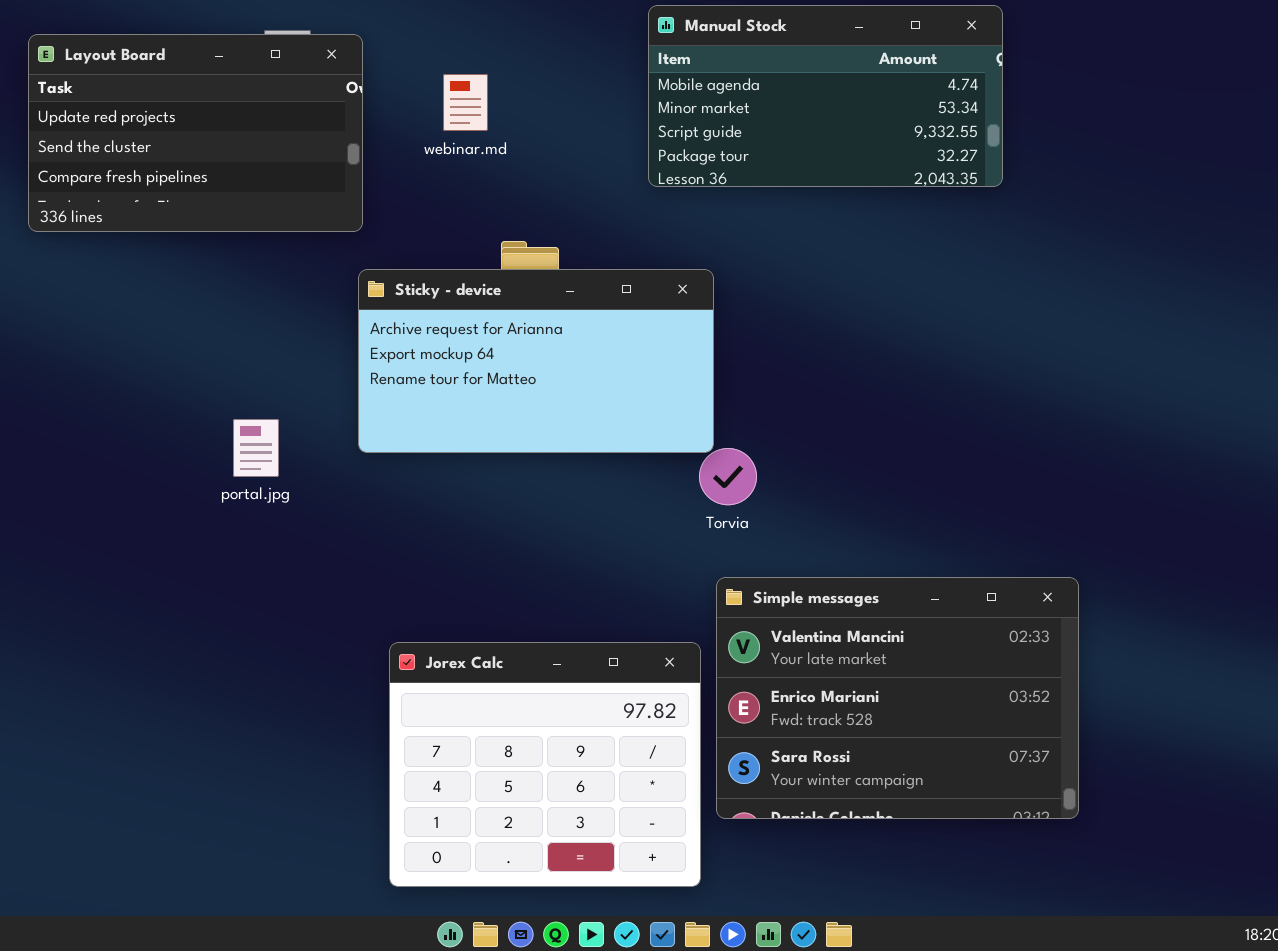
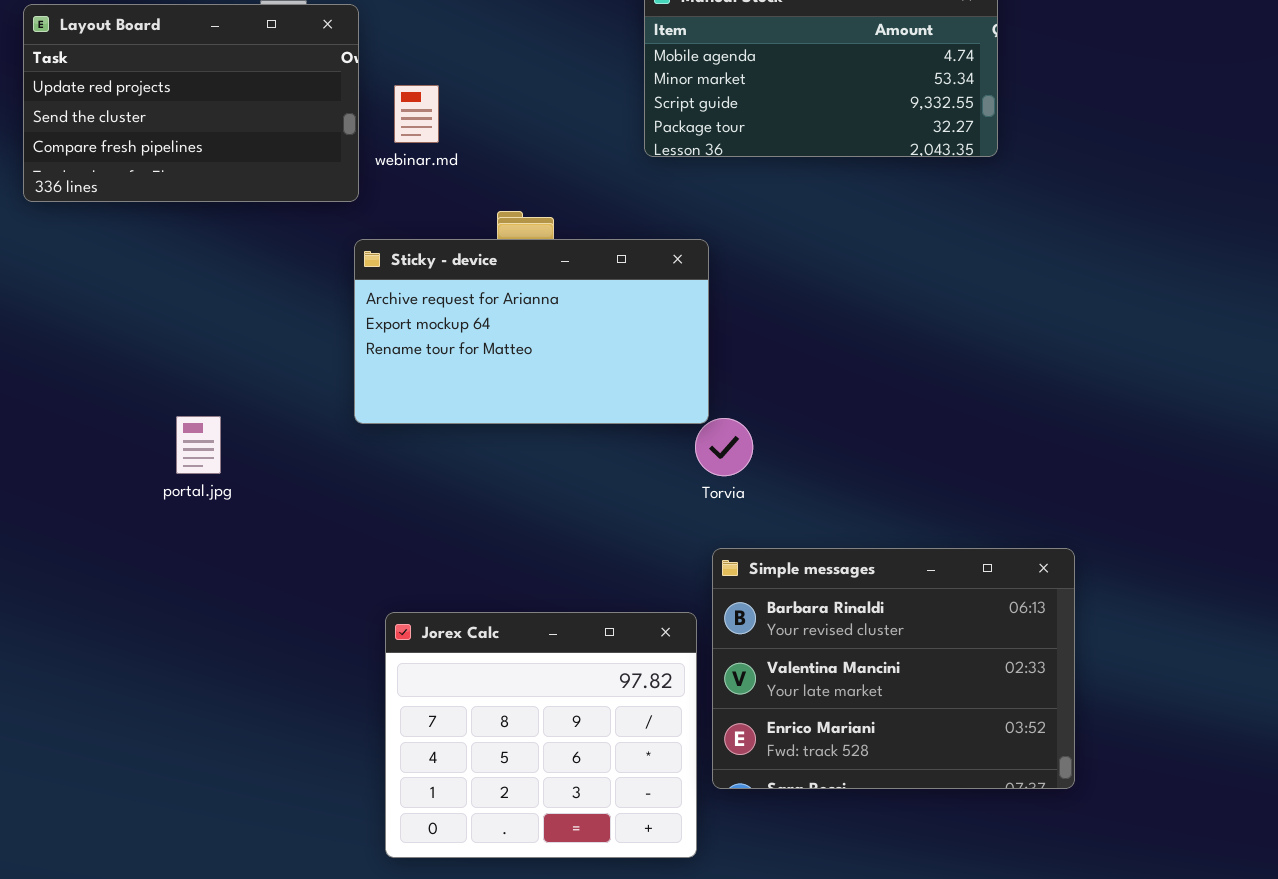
webinar.md: [443,74,488,131] -> [394,85,439,143], moved
portal.jpg: [233,419,279,477] -> [176,416,221,474], moved
Simple messages: [716,577,1079,819] -> [712,548,1075,789], scrolled up 1 row

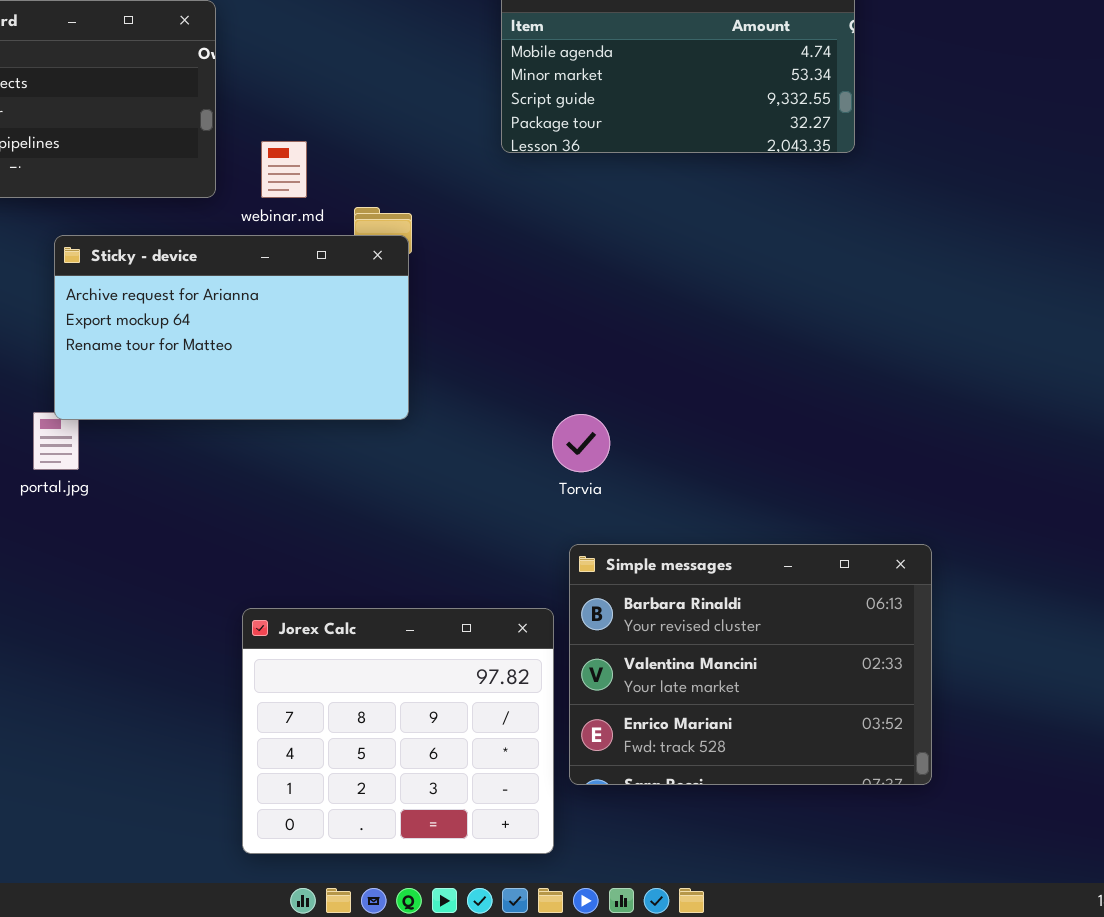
webinar.md: [394,85,439,143] -> [261,141,307,198], moved
Sticky - device: [354,239,709,424] -> [54,235,409,420], moved

